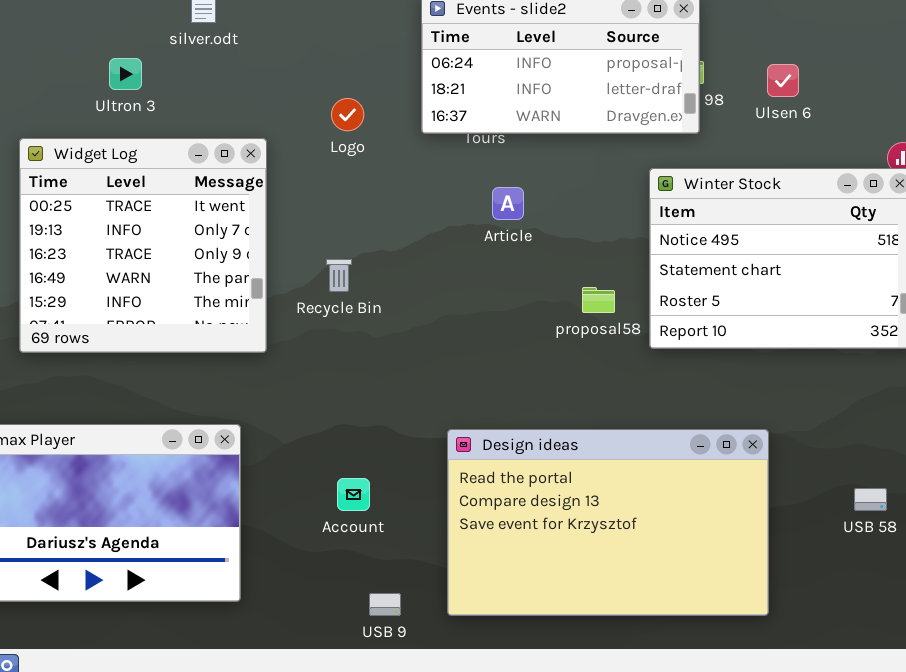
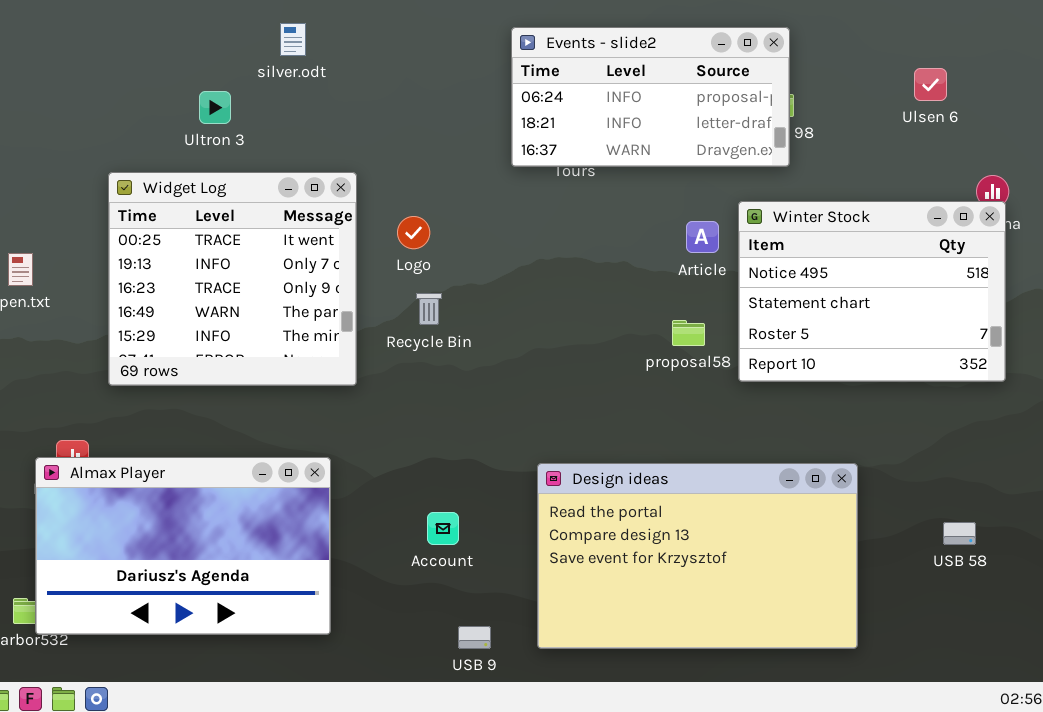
Ulsen 6: [767,64,799,97] -> [914,68,947,101], moved
Logo: [331,98,364,131] -> [397,216,430,249], moved
Article: [492,187,524,220] -> [686,221,719,253], moved

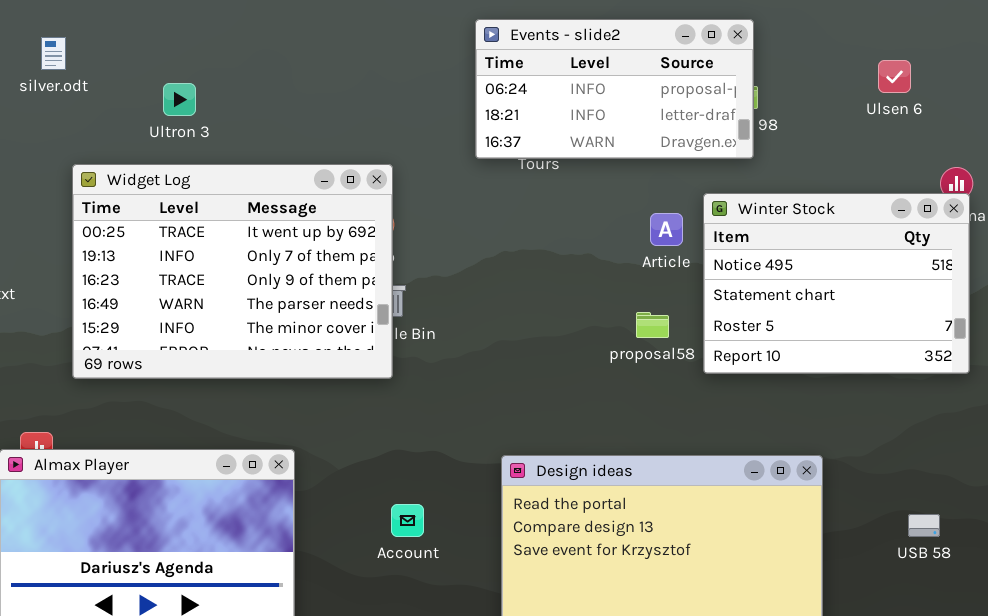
silver.odt: [280,23,306,56] -> [41,37,66,70], moved
Widget Log: [108,172,357,386] -> [72,164,393,379], resized

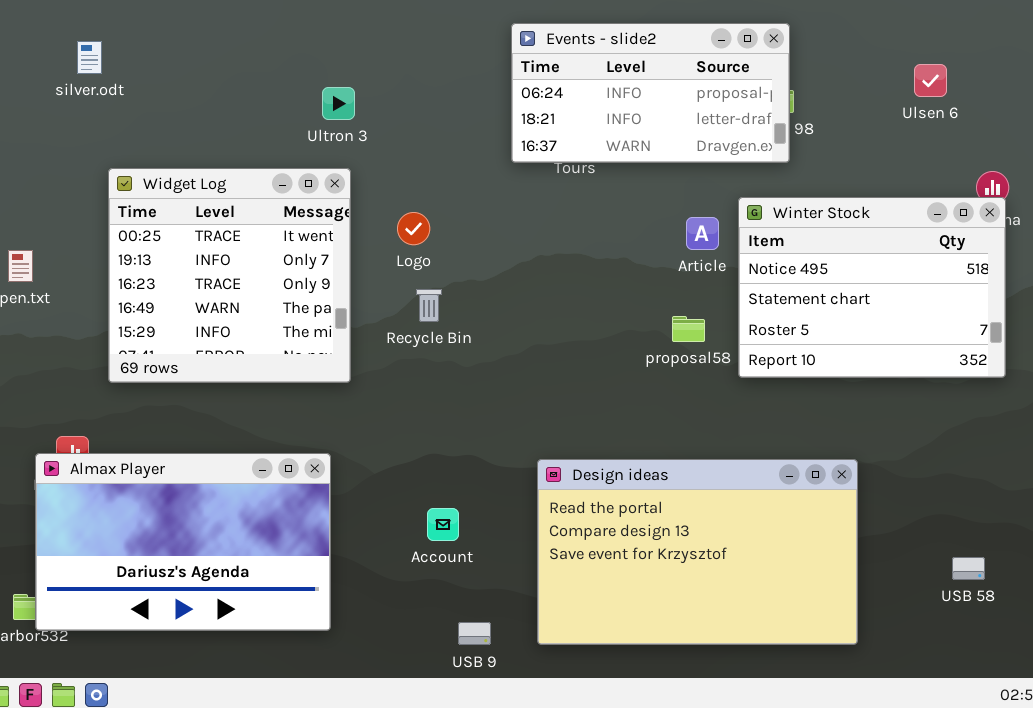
Ultron 3: [163,83,196,116] -> [322,87,355,120], moved
Widget Log: [72,164,393,379] -> [108,168,351,383], resized
USB 58: [908,514,940,537] -> [952,557,985,580], moved

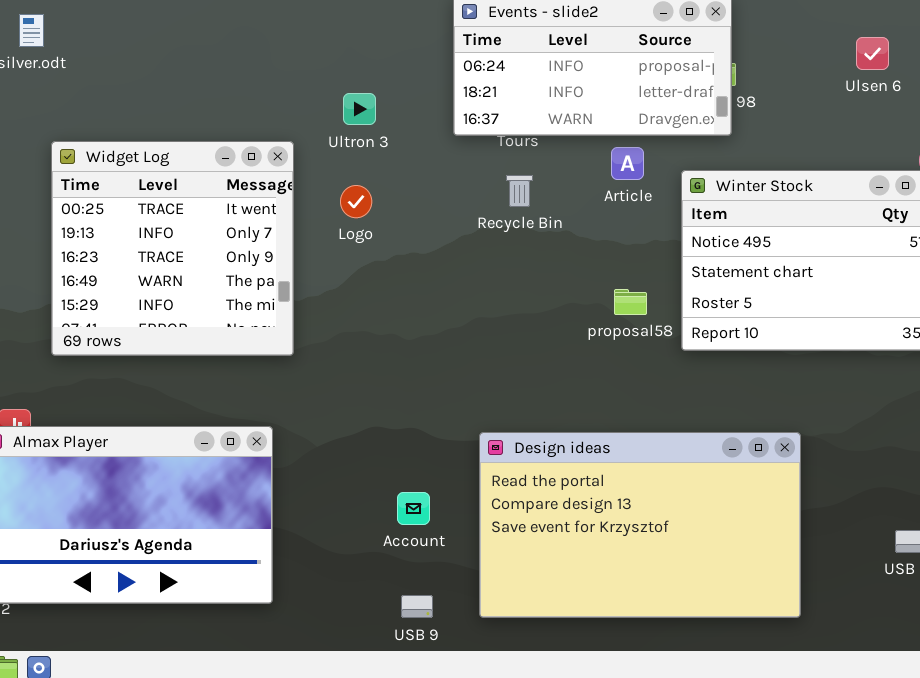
Ultron 3: [322,87,355,120] -> [343,93,376,125], moved
Article: [686,217,719,250] -> [611,147,644,180], moved
Recycle Bin: [416,289,442,322] -> [506,175,533,207], moved
Account: [427,508,459,541] -> [397,492,430,525], moved

